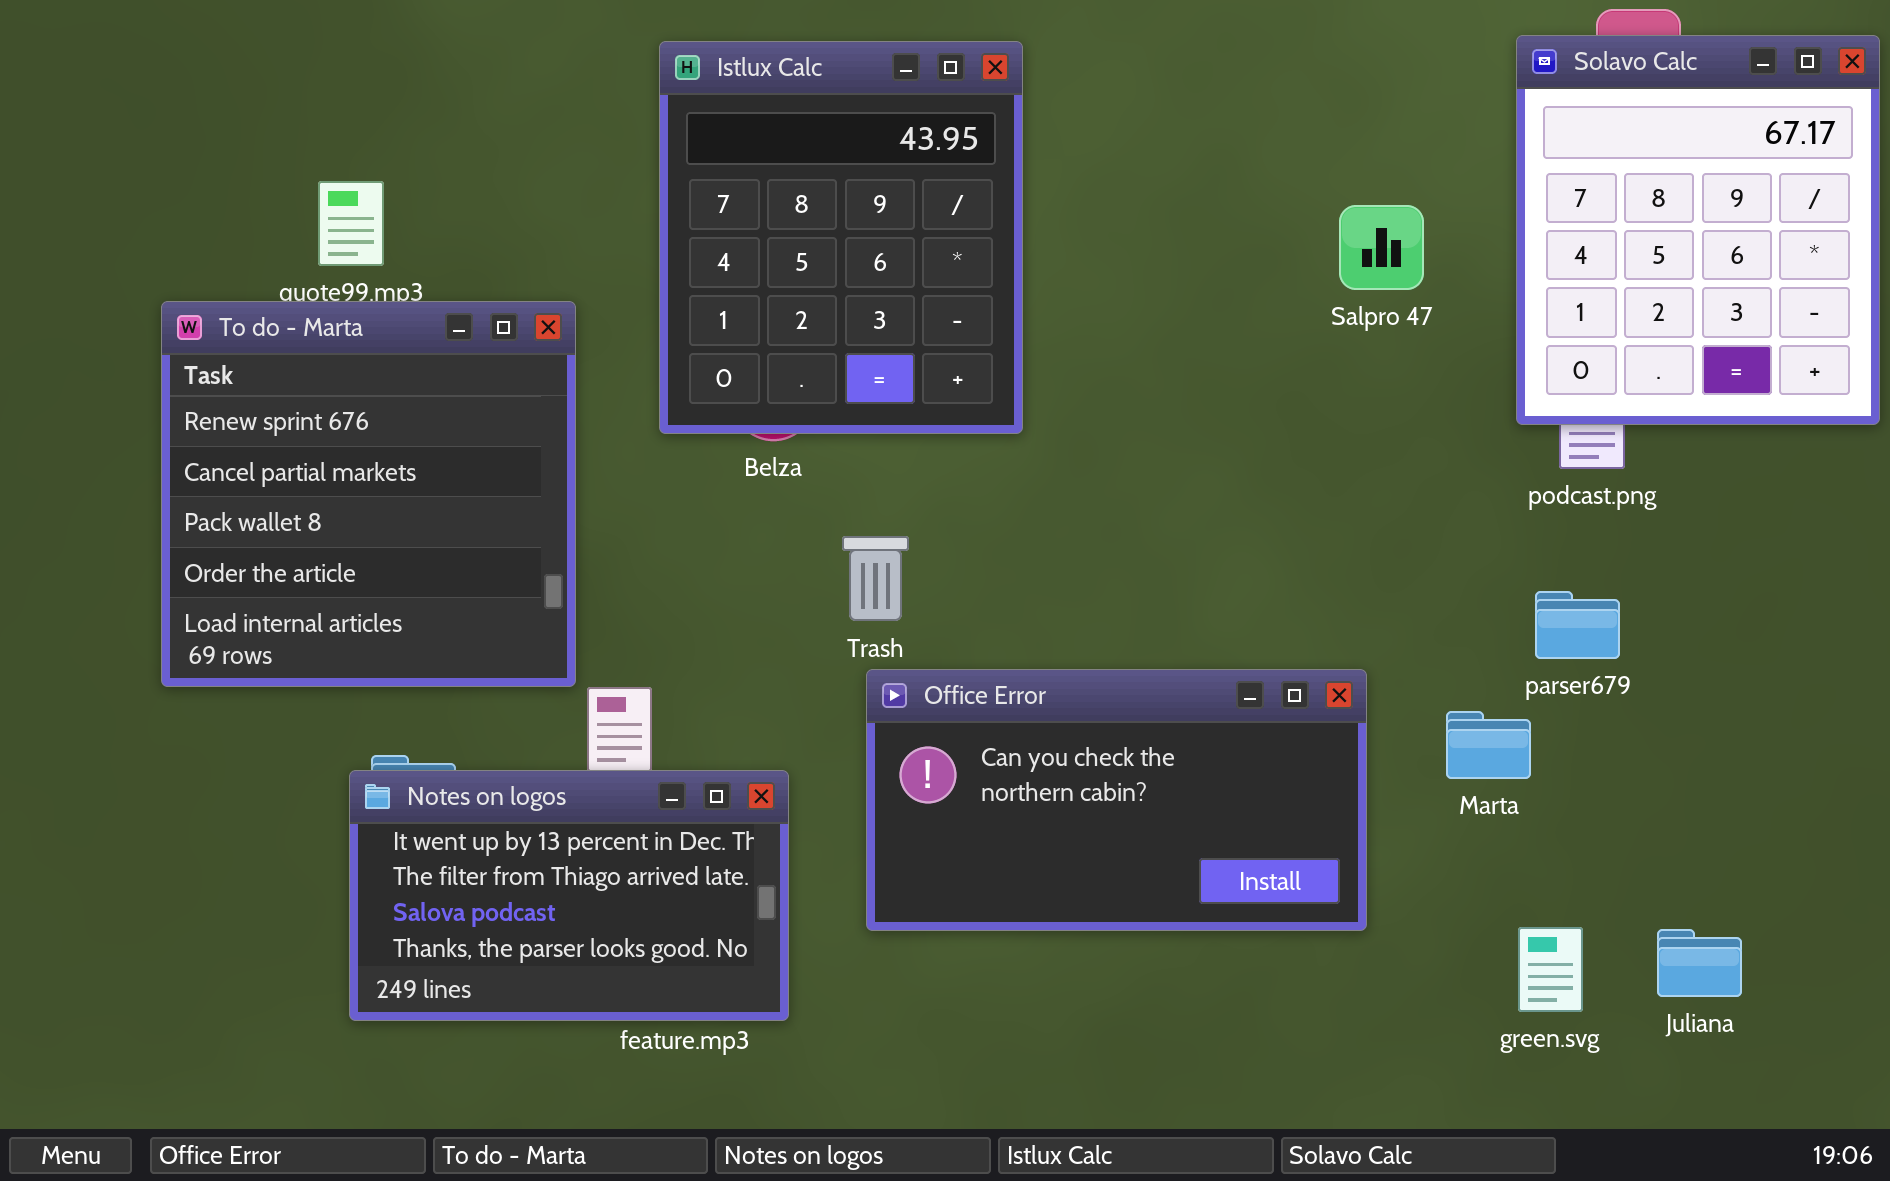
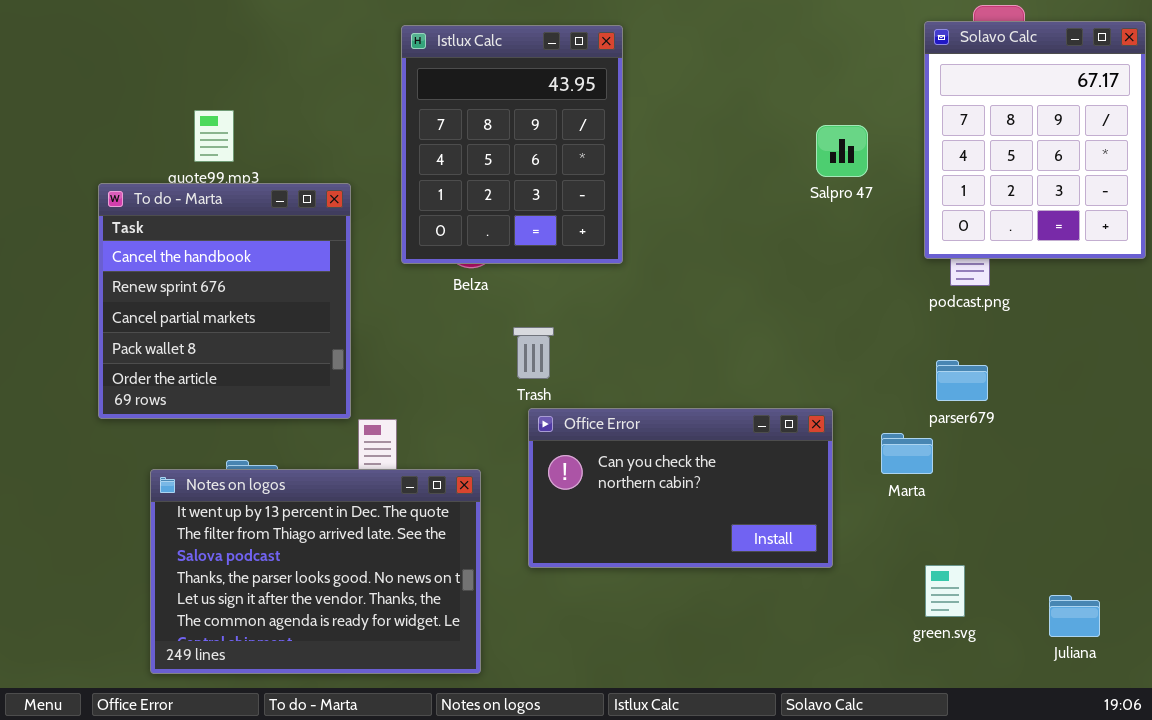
To do - Marta: [161,301,576,687] -> [98,183,351,419], scrolled up 1 row
Notes on logos: [349,770,789,1021] -> [150,469,481,674], resized
Juliana: [1657,929,1742,997] -> [1049,595,1100,637], moved

